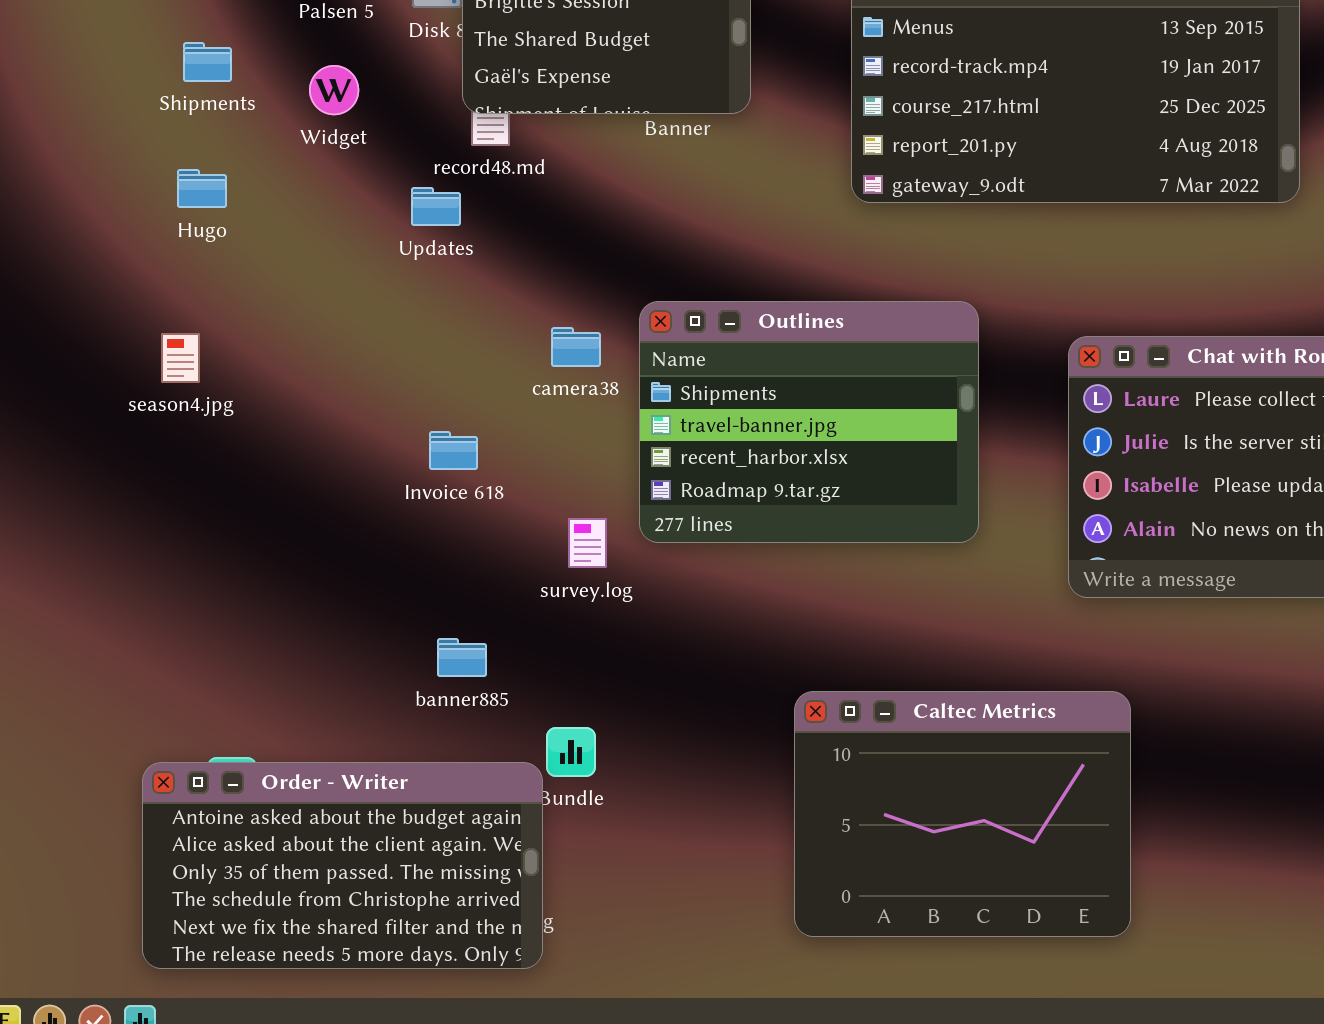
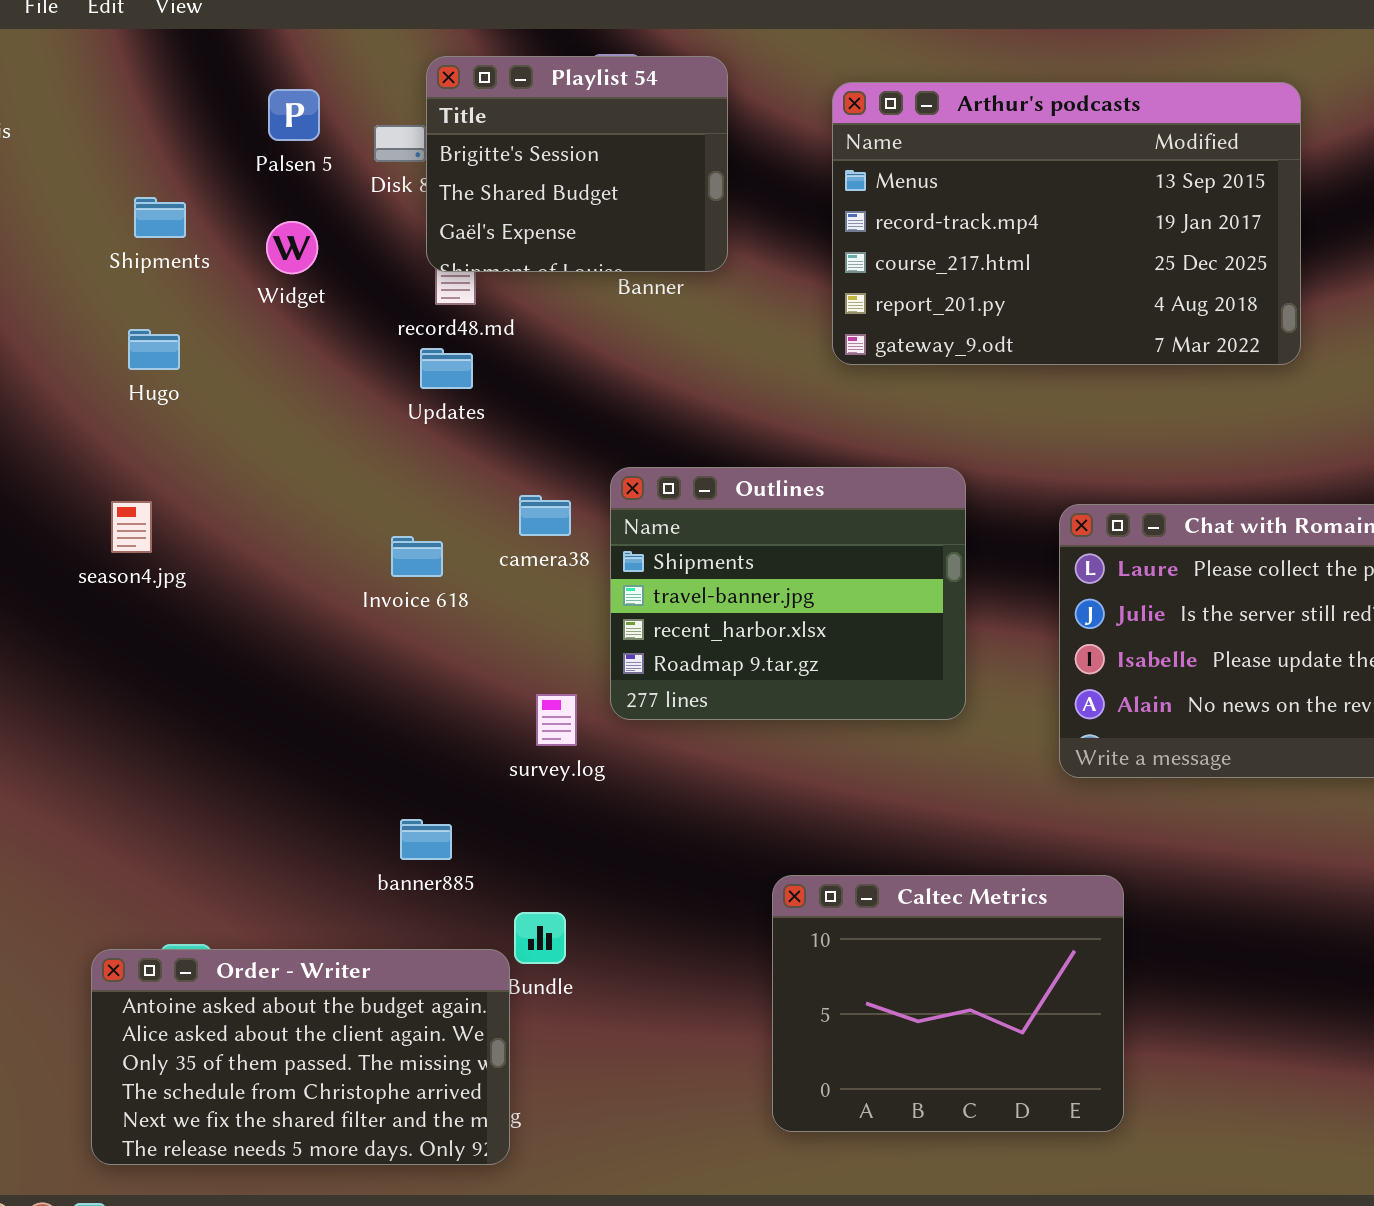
Updates: [411,187,461,226] -> [420,348,473,389], moved
Invoice 618: [429,431,478,470] -> [391,536,443,577], moved

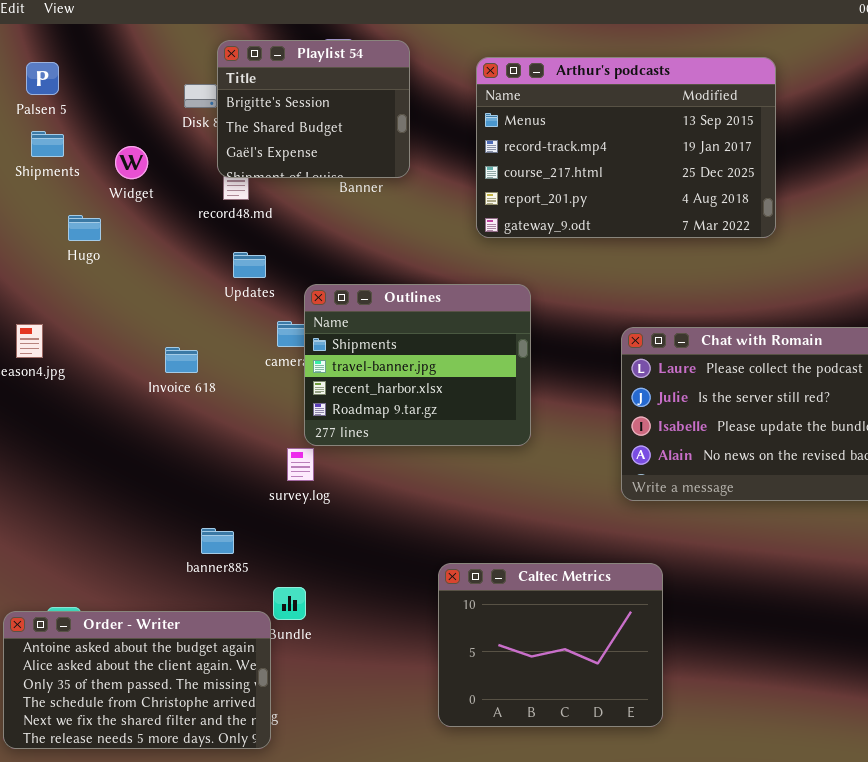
Palsen 5: [268,89,320,141] -> [26,62,59,95], moved
Hugo: [128,329,180,370] -> [68,215,101,241], moved
Updates: [420,348,473,389] -> [233,252,266,278], moved
Outlines: [610,467,966,720] -> [304,284,531,446], moved
Invoice 618: [391,536,443,577] -> [165,347,198,373], moved

